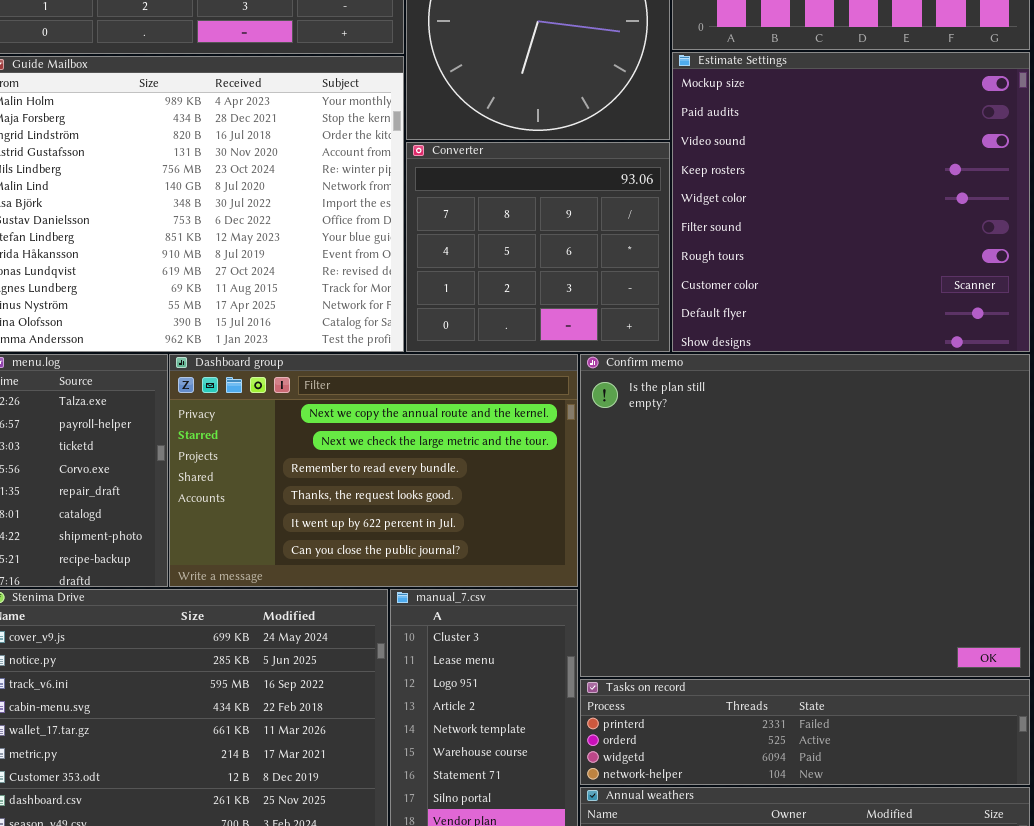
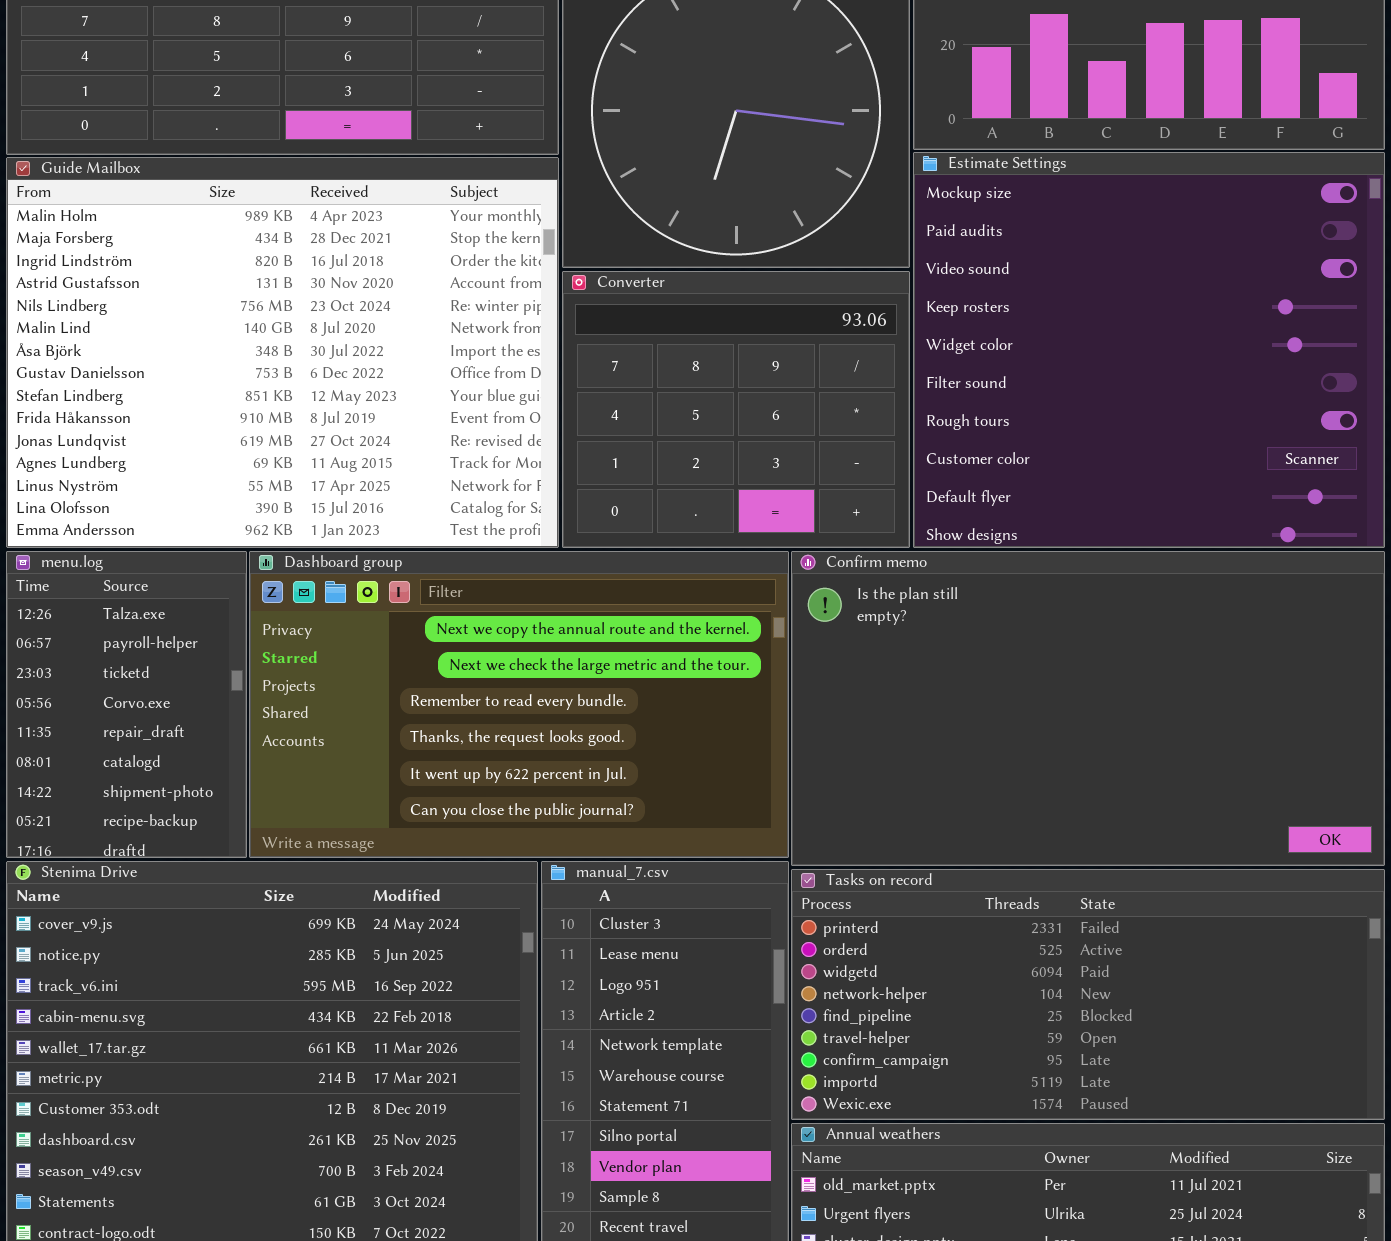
Confirm memo: [580,354,1030,677] -> [791,551,1385,866], resized
Tasks on record: [580,679,1030,785] -> [791,869,1385,1120], resized

